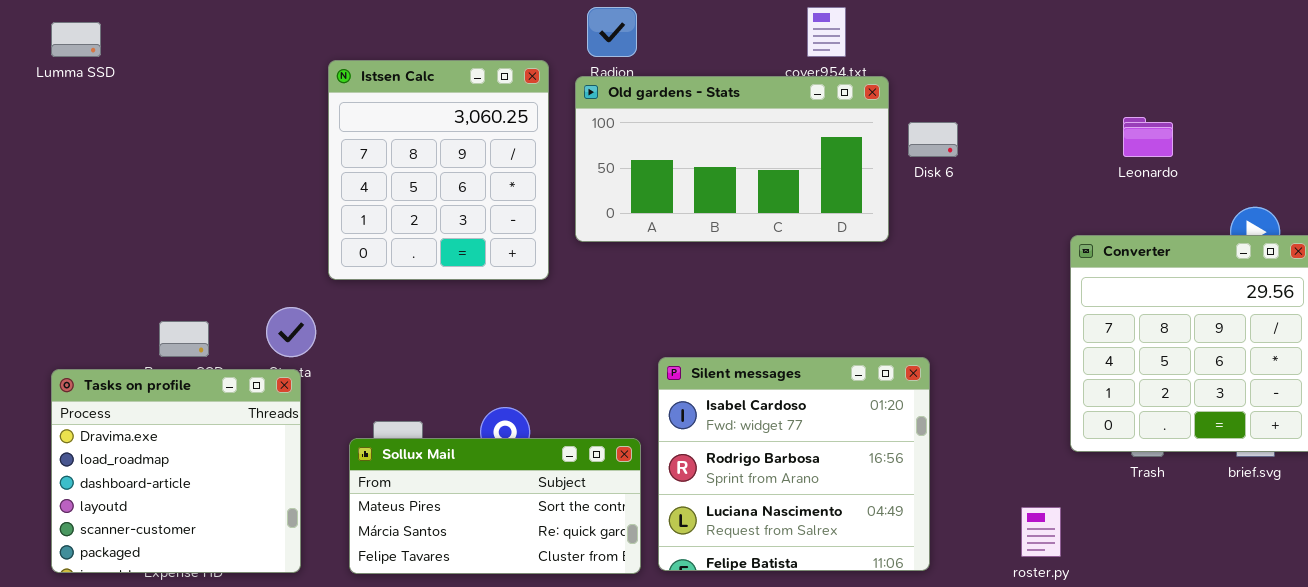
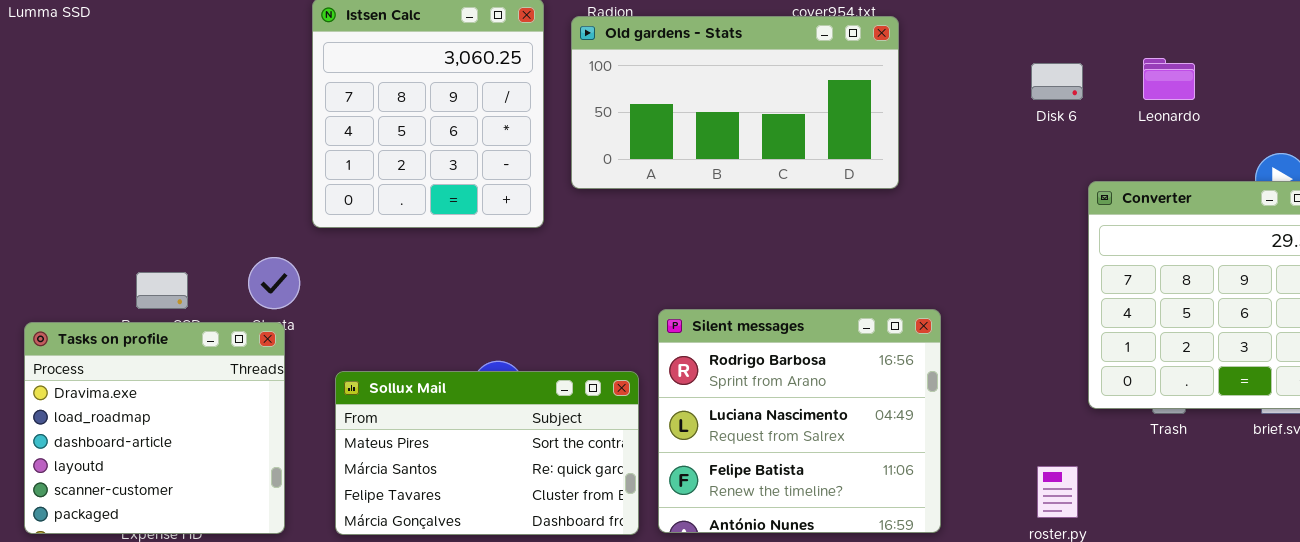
Disk 6: [908,122,958,157] -> [1031,63,1083,100], moved
Silent messages: [658,357,930,571] -> [658,309,941,533], scrolled down 1 row
Sollux Mail: [349,438,641,574] -> [335,371,639,535], resized

